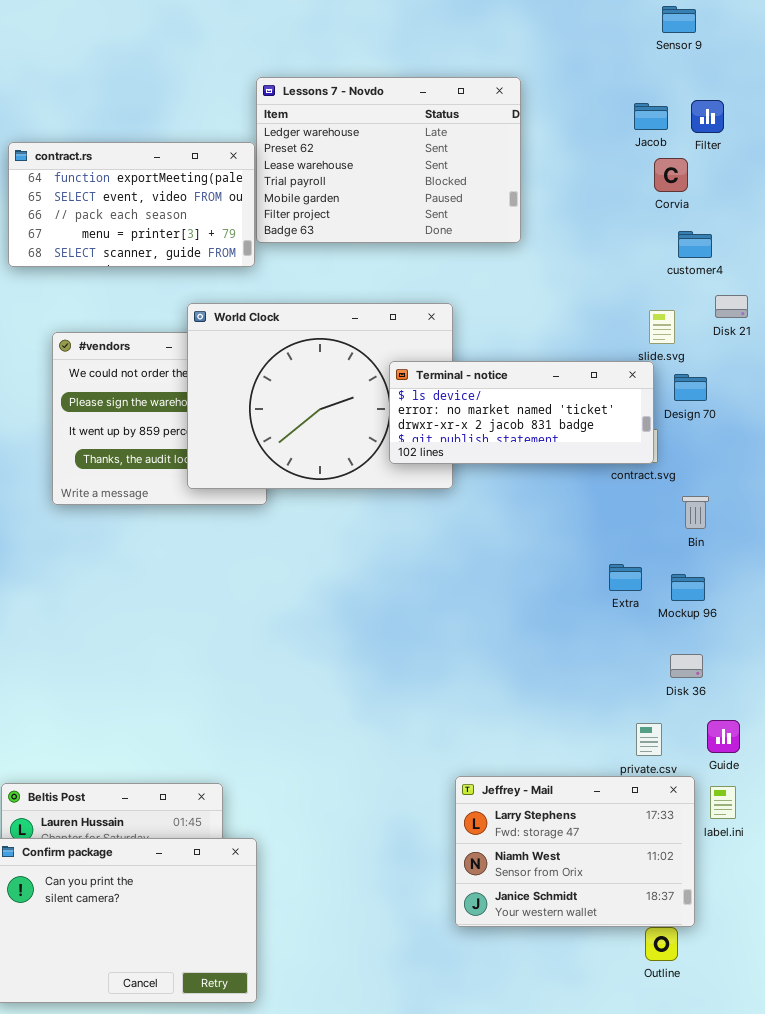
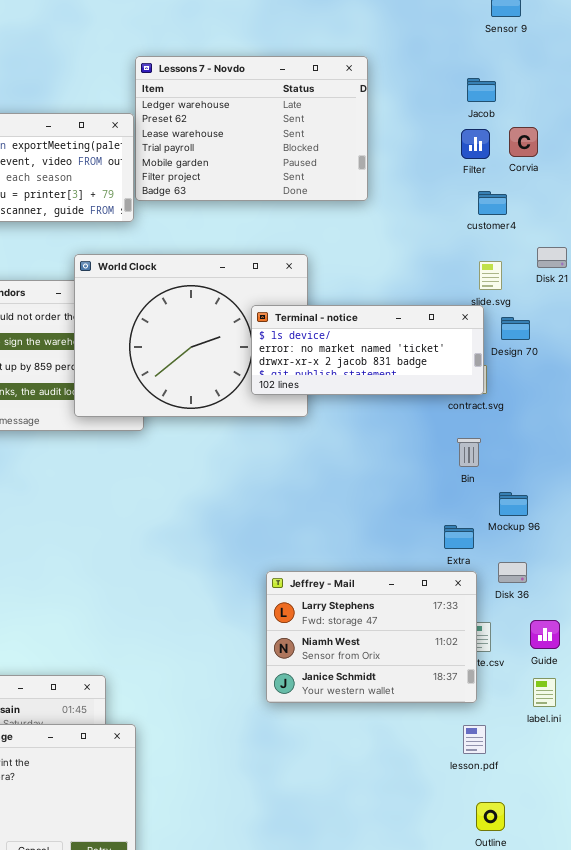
Filter: [691,100,724,133] -> [461,129,490,159], moved
Corvia: [654,158,688,192] -> [509,127,538,157], moved
customer4: [678,231,712,258] -> [478,191,507,215], moved
Bin: [682,496,709,529] -> [457,438,481,467], moved
Extra: [609,564,642,591] -> [444,525,474,549], moved
Jeffrey - Mail: [455,776,695,927] -> [266,571,477,703], moved

